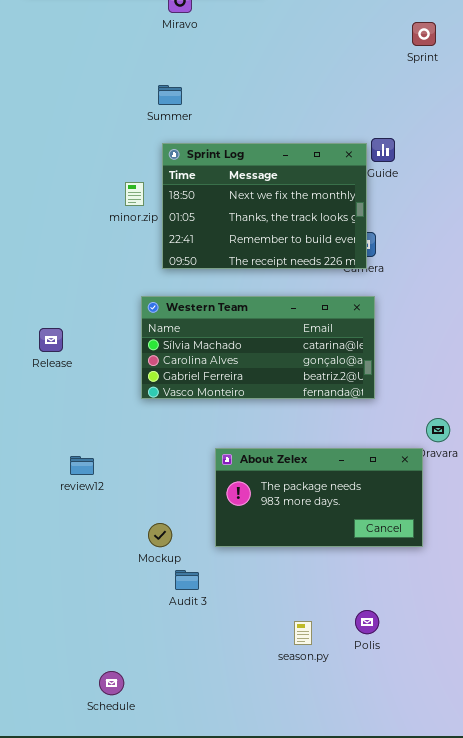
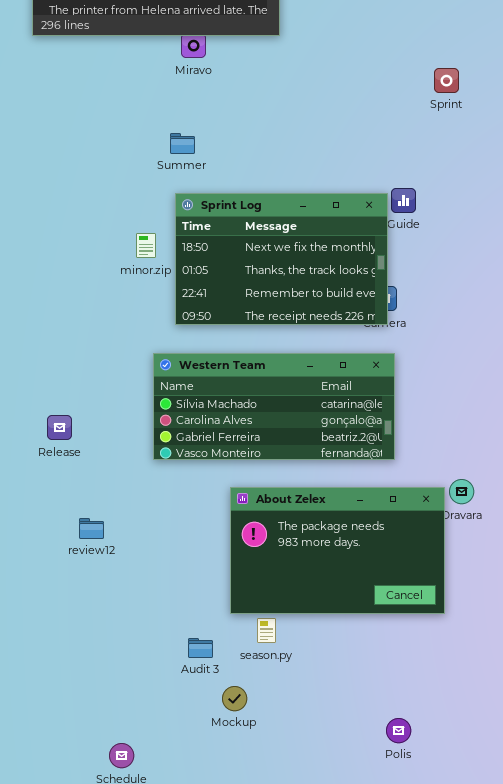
Release: [39,328,63,352] -> [47,415,72,440], moved
About Zelex: [215,448,423,547] -> [230,487,445,614], resized
Mockup: [148,523,172,547] -> [222,686,247,711], moved
Polis: [355,610,379,634] -> [386,718,411,743], moved
season.py: [294,621,312,645] -> [257,618,276,643], moved

